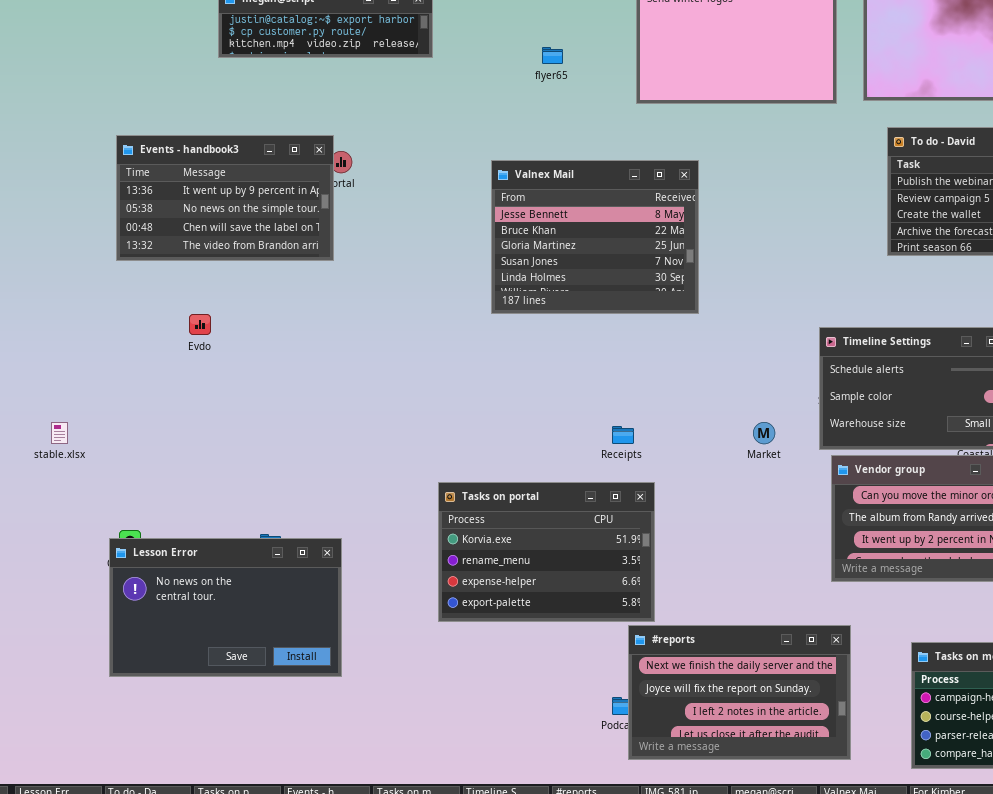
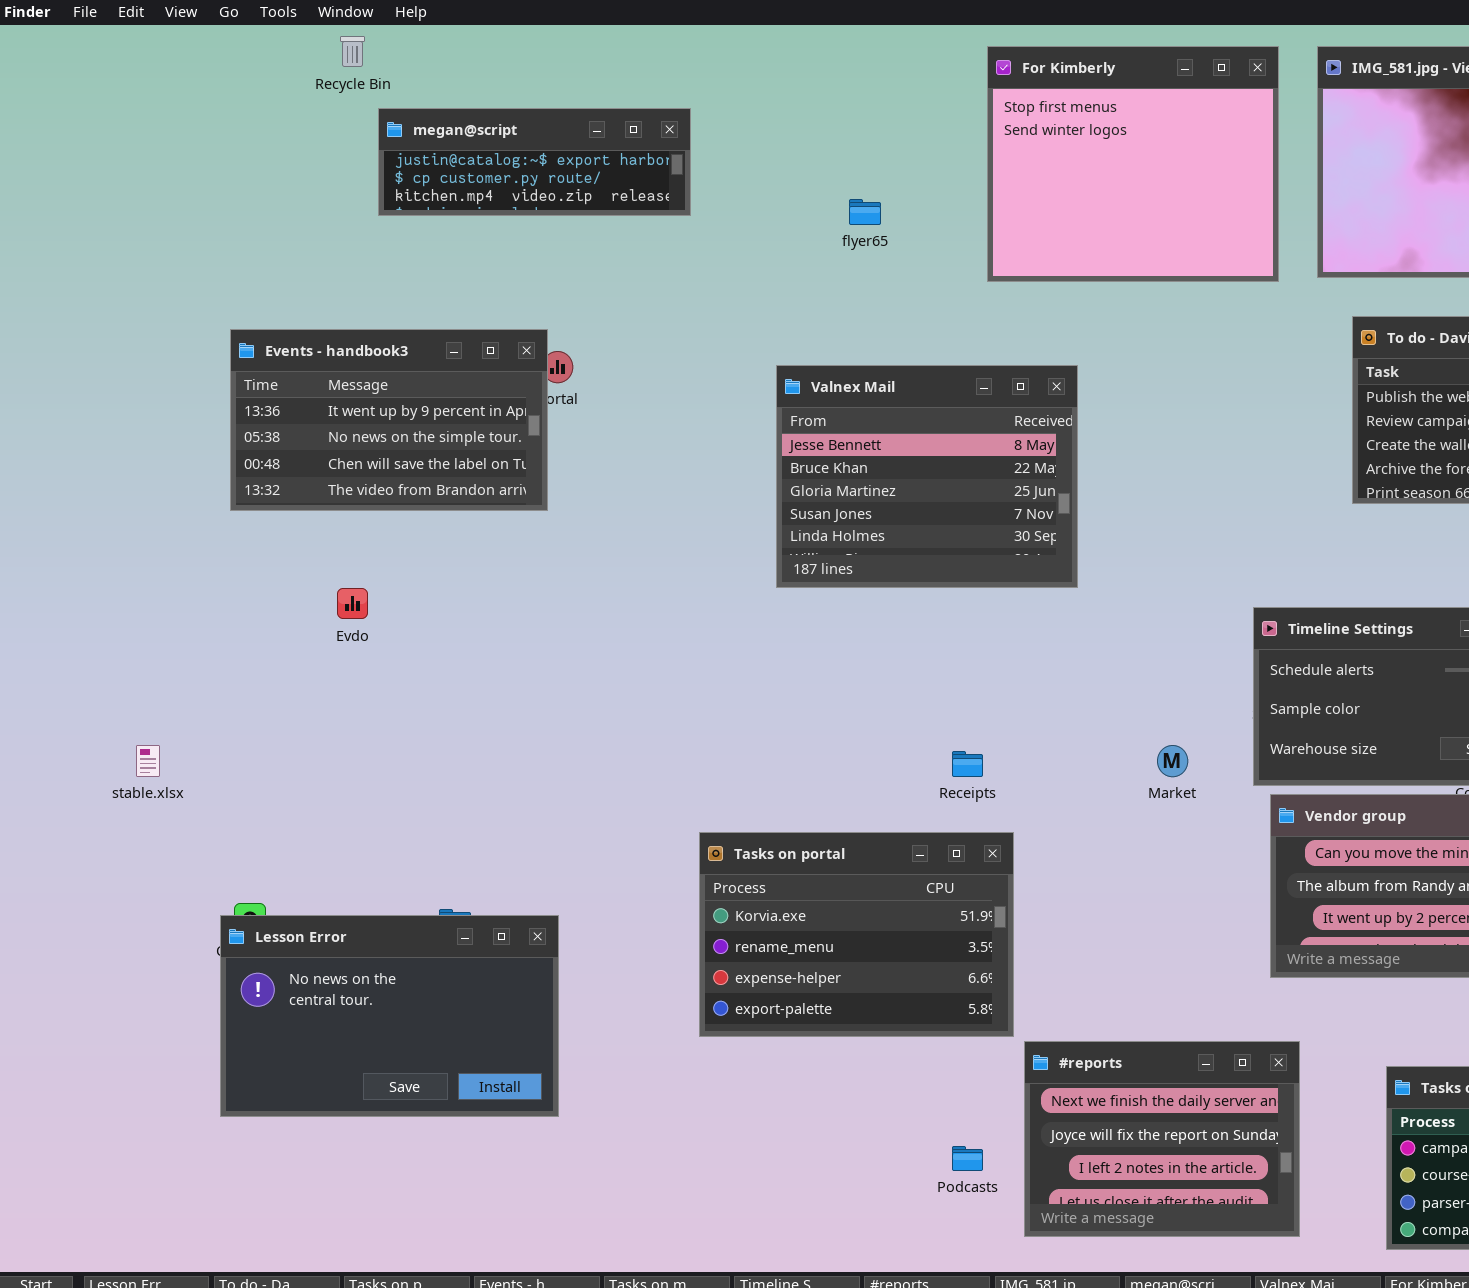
#reports: [628,625,851,760] -> [1024,1041,1300,1237], resized

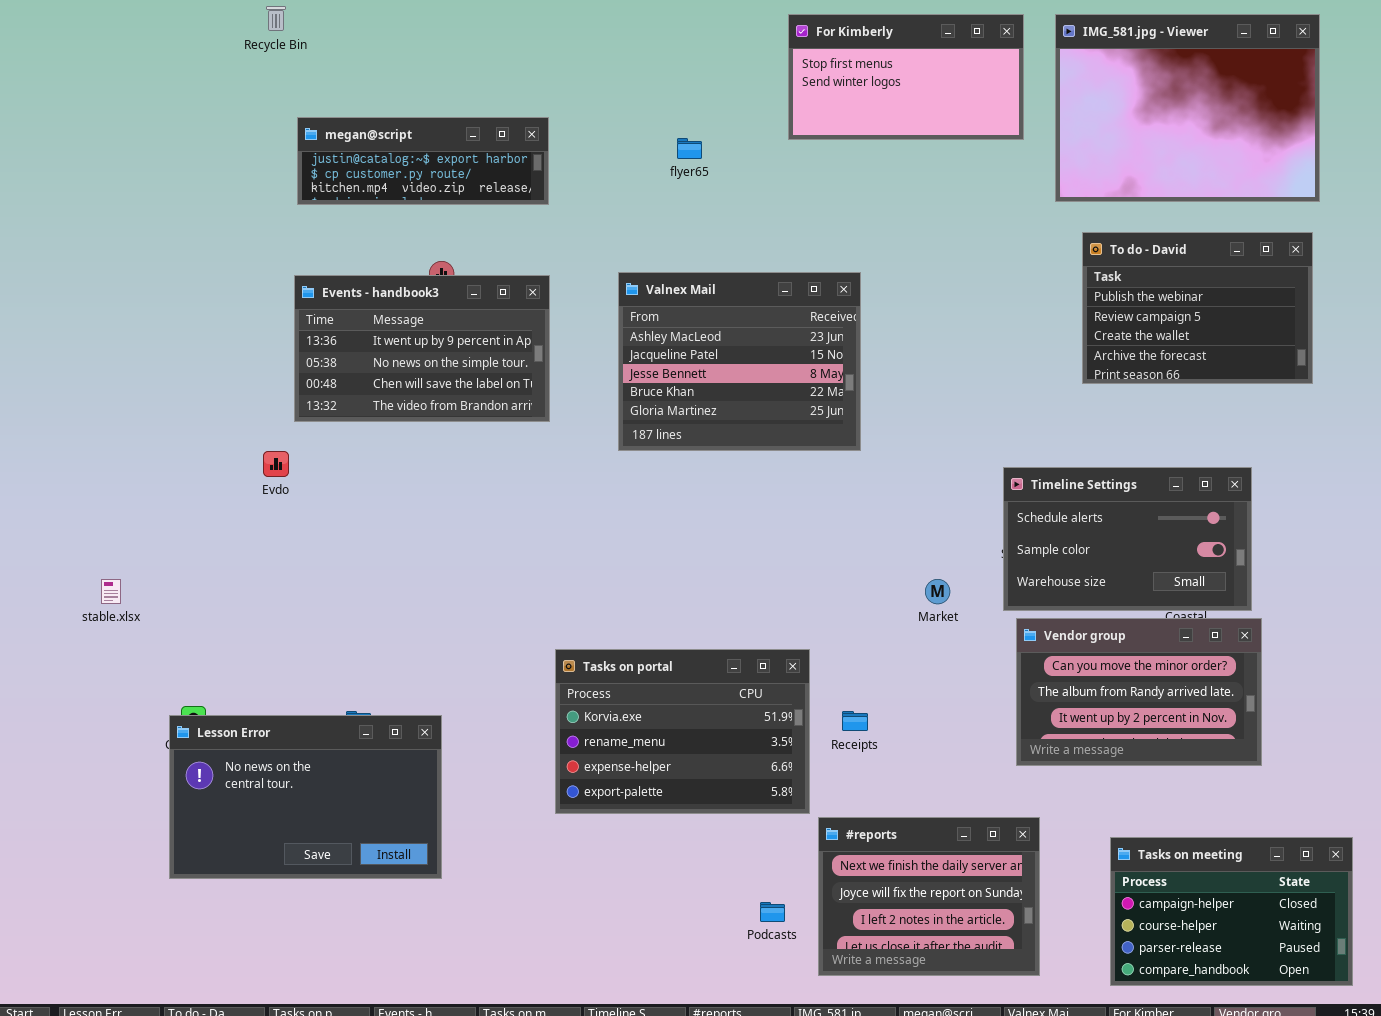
For Kimberly: [987,46,1279,282] -> [788,14,1024,140], resized
megan@script: [378,108,691,216] -> [297,117,549,205], moved
Events - handbook3: [230,329,548,511] -> [294,275,550,422], moved
Valnex Mail: [776,365,1078,588] -> [618,272,861,451], scrolled up 2 rows
Receipts: [952,751,983,777] -> [842,711,868,731], moved

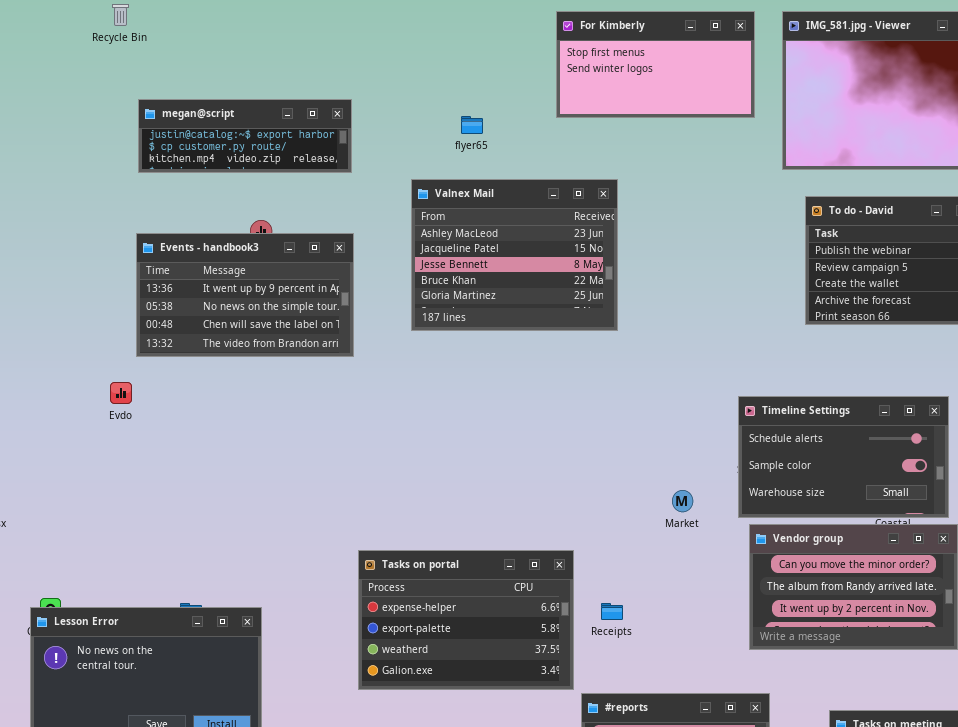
Valnex Mail: [618,272,861,451] -> [411,179,618,331], moved
Tasks on portal: [555,649,810,814] -> [358,550,574,690], scrolled down 2 rows

